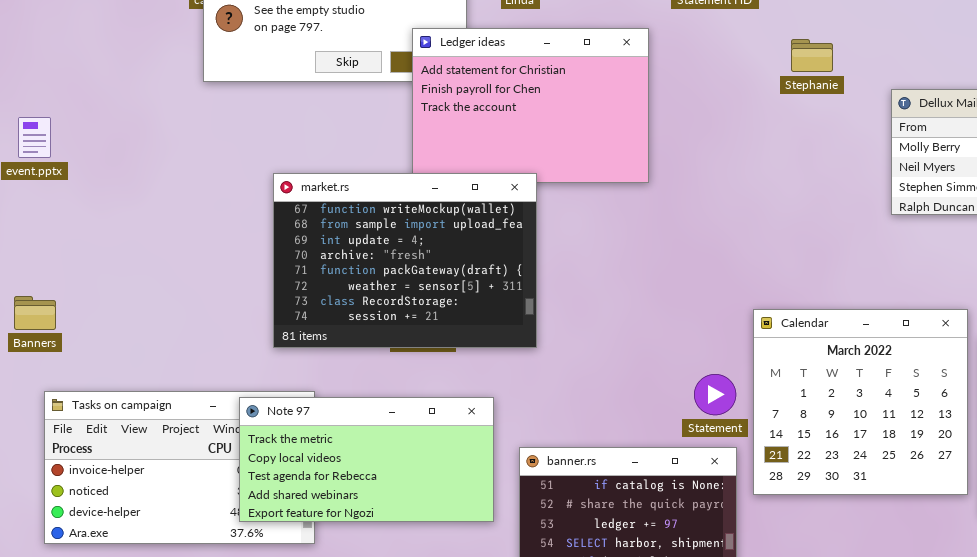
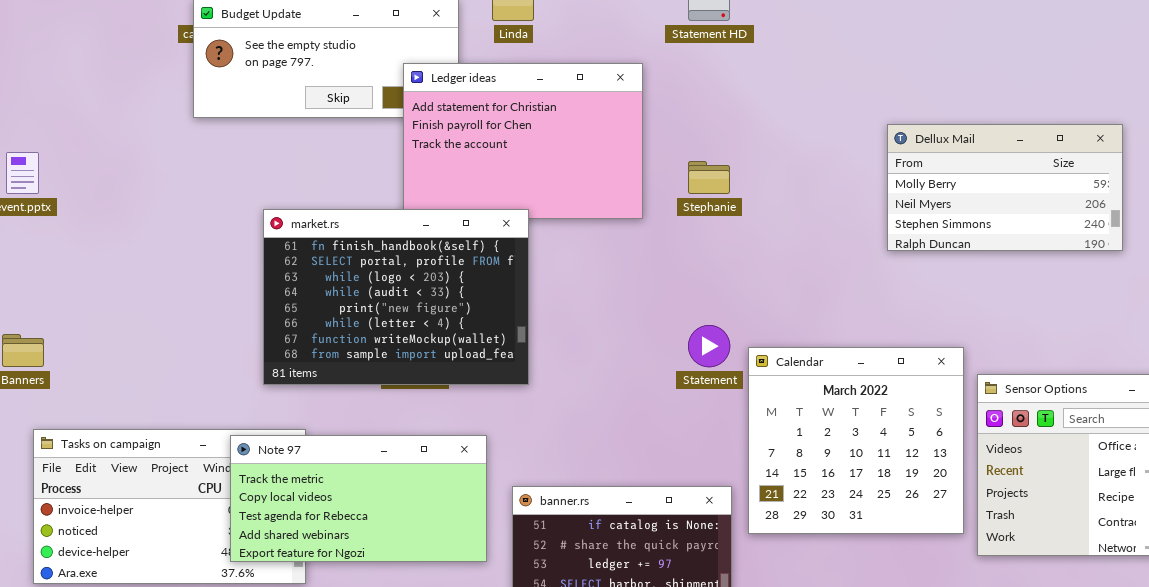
Stephanie: [791,39,833,72] -> [688,161,730,194], moved
market.rs: [273,173,537,348] -> [263,209,529,385], scrolled up 6 rows
Statement: [694,374,736,415] -> [688,325,730,367], moved

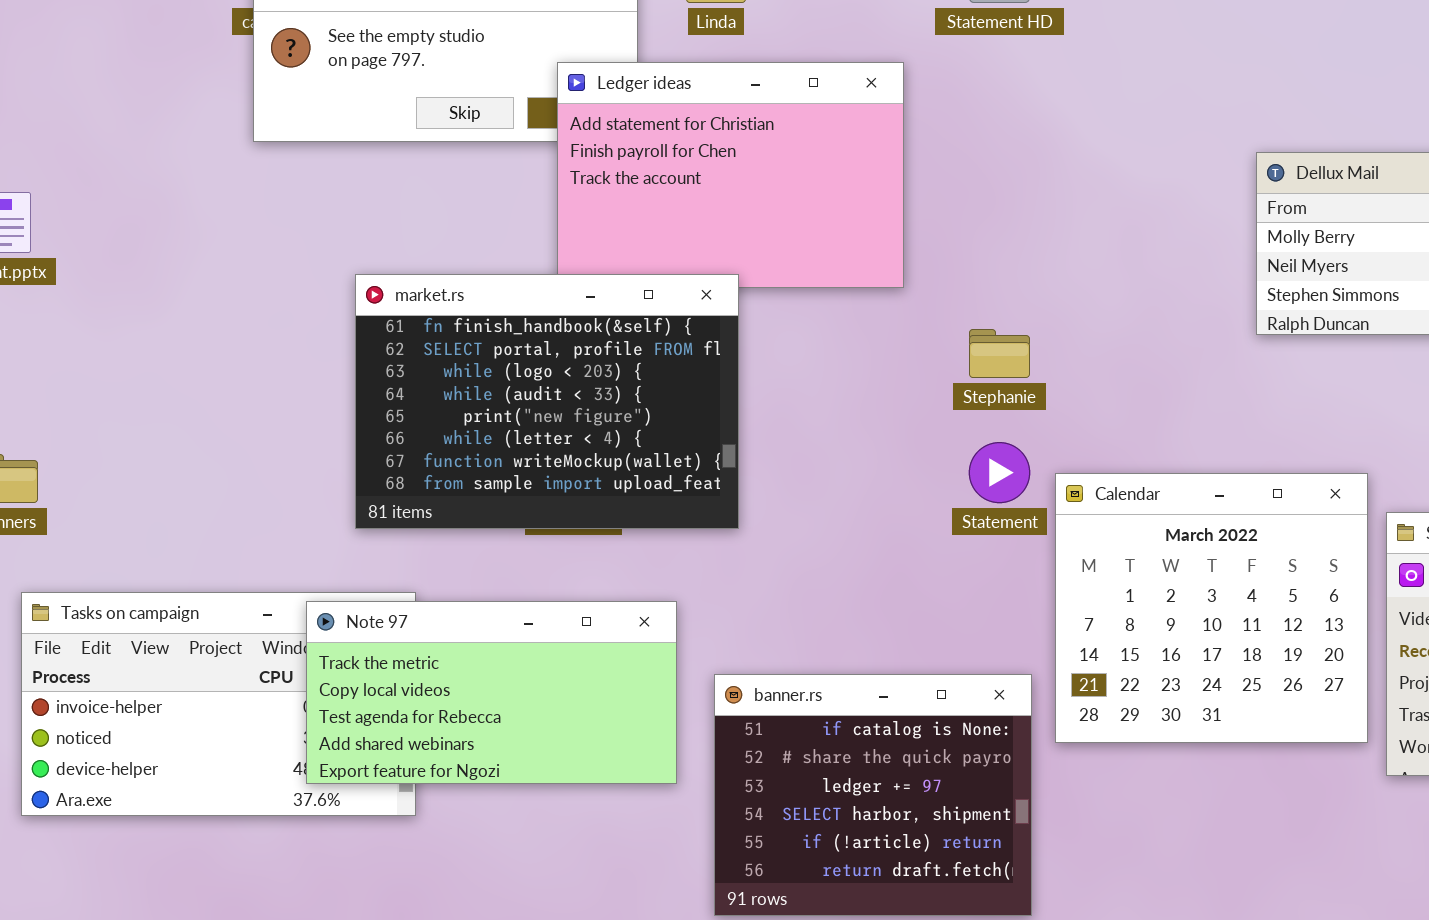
Stephanie: [688,161,730,194] -> [969,329,1030,378], moved

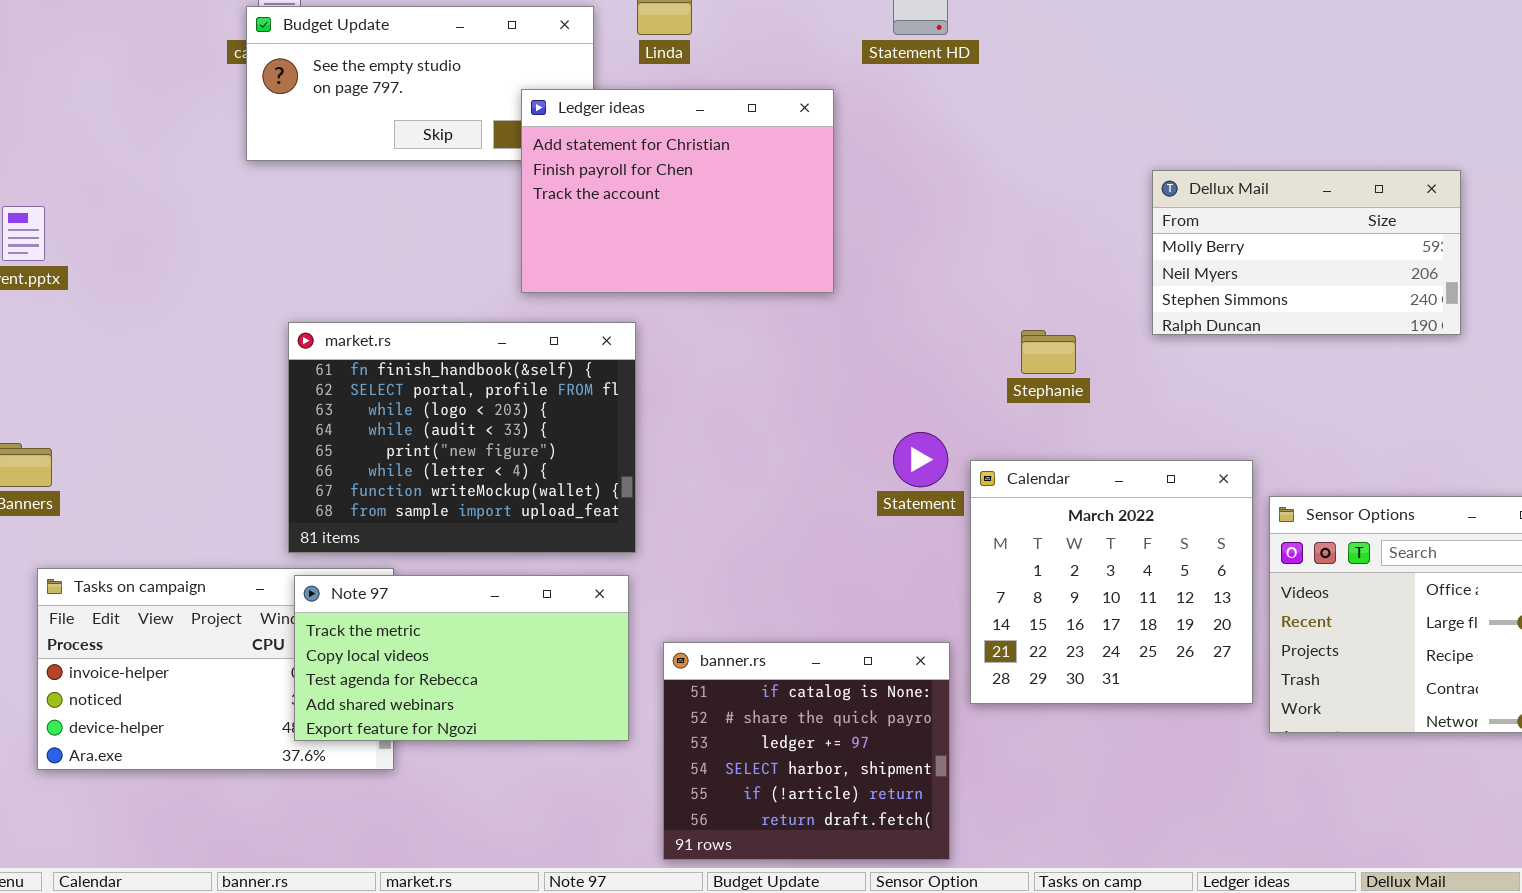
market.rs: [355,274,739,529] -> [288,322,636,553], moved
Stephanie: [969,329,1030,378] -> [1021,330,1076,374], moved

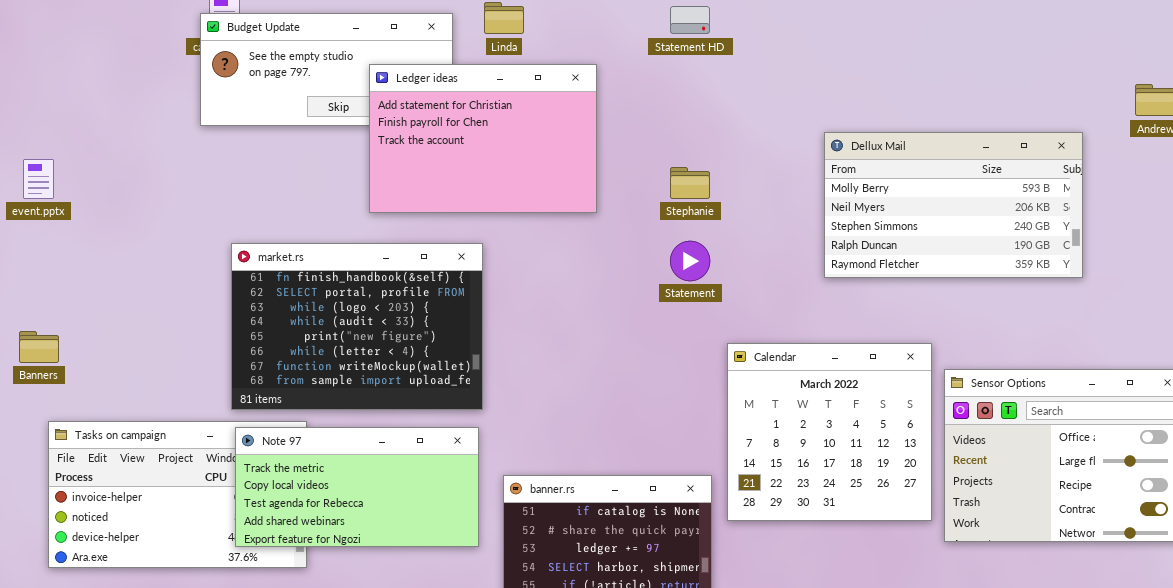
Ledger ideas: [521,89,834,293] -> [369,64,597,213], moved
Dellux Mail: [1152,170,1461,335] -> [824,132,1083,278], resized
Stephanie: [1021,330,1076,374] -> [670,167,710,199], moved
Statement: [893,432,948,487] -> [670,241,710,281], moved

